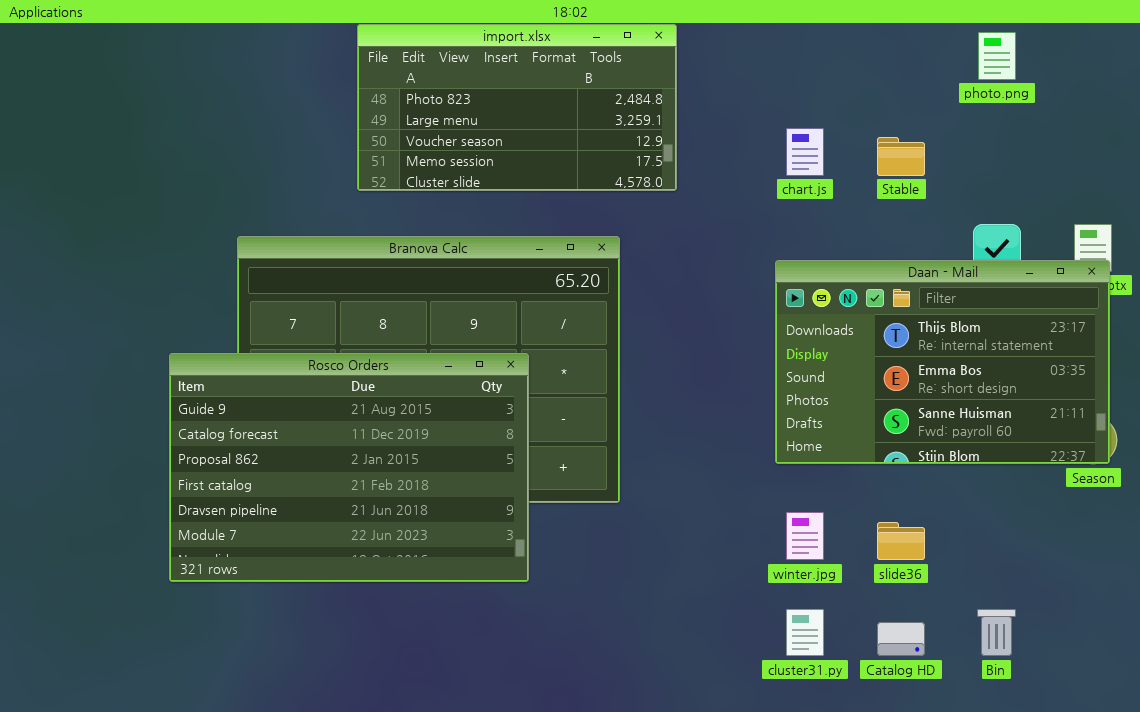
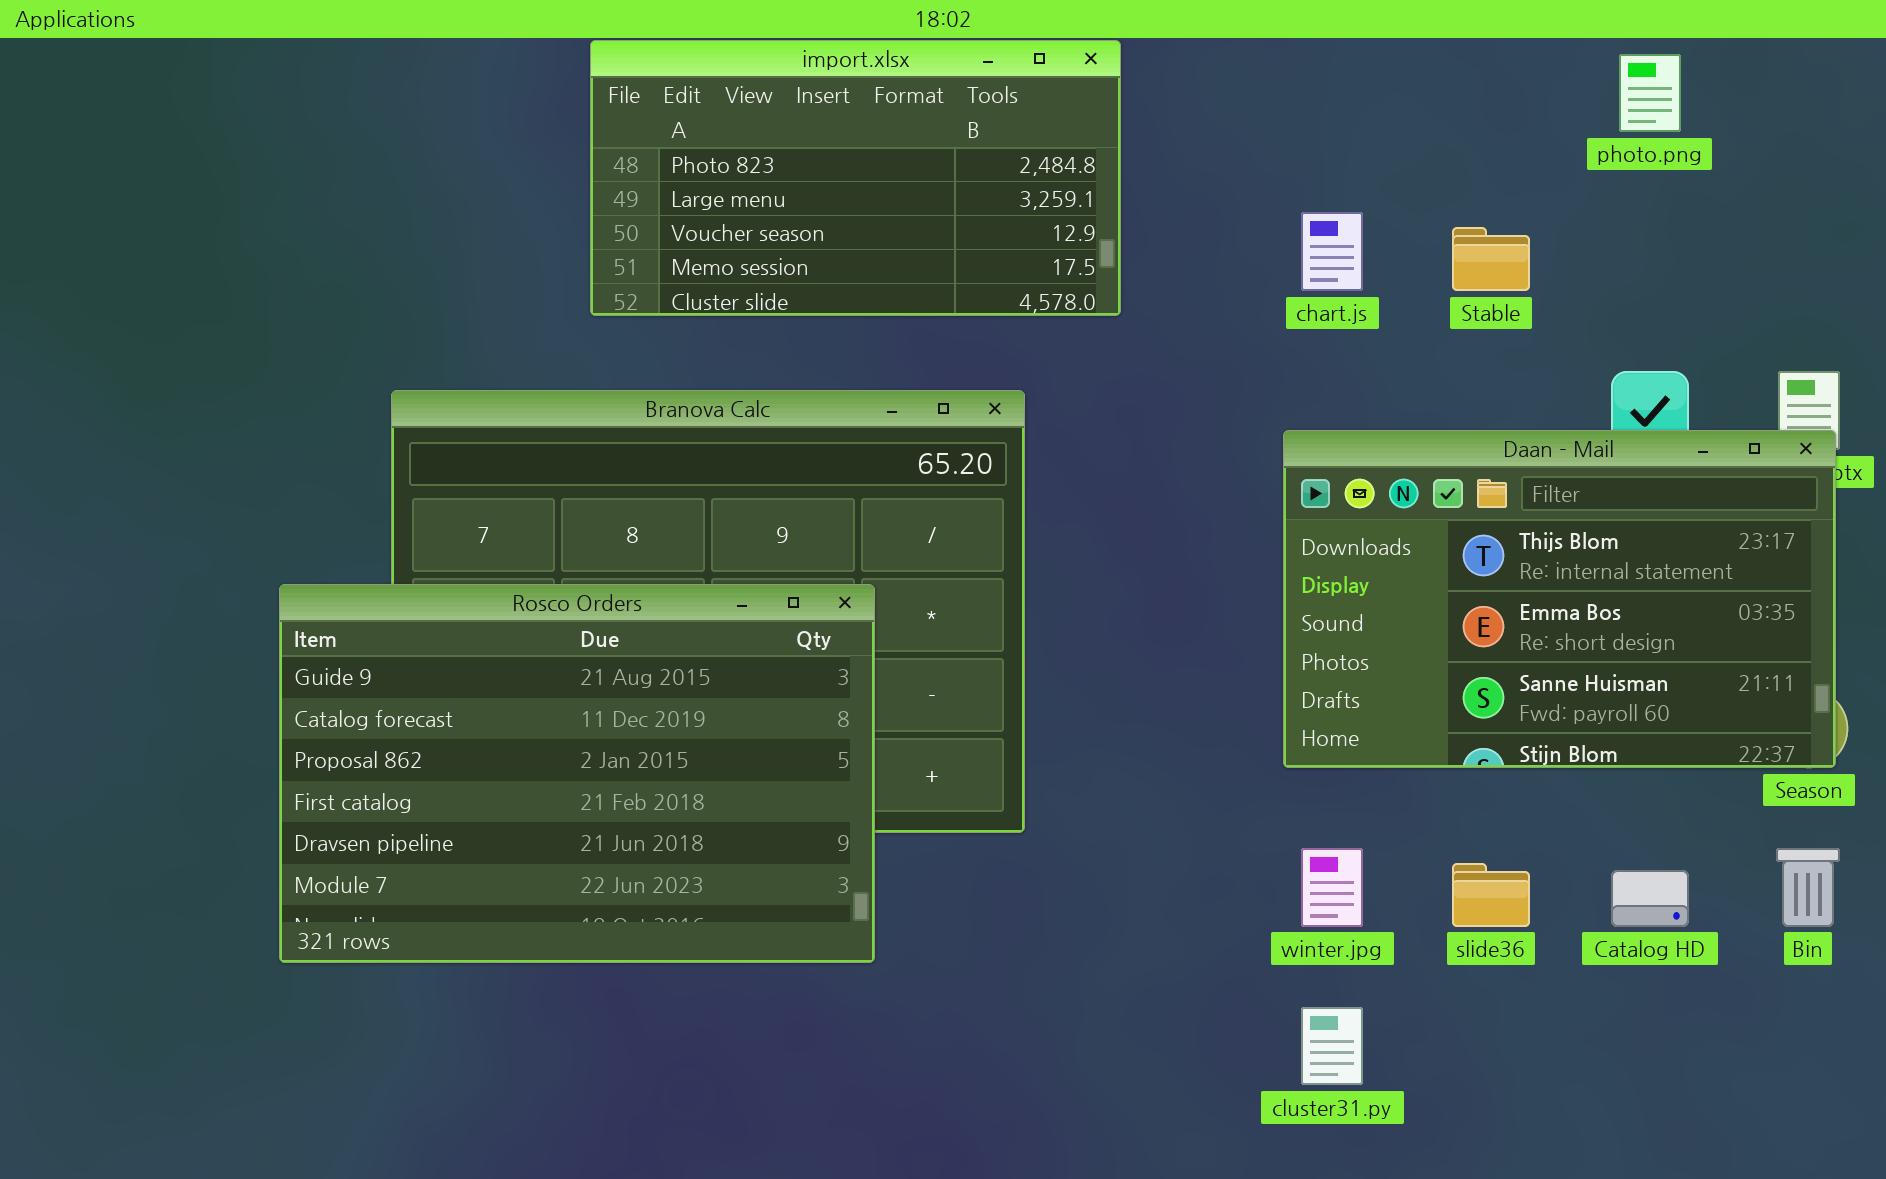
Bin: [977,609,1016,656] -> [1776,848,1840,927], moved
Catalog HD: [877,622,925,656] -> [1611,870,1689,927], moved

